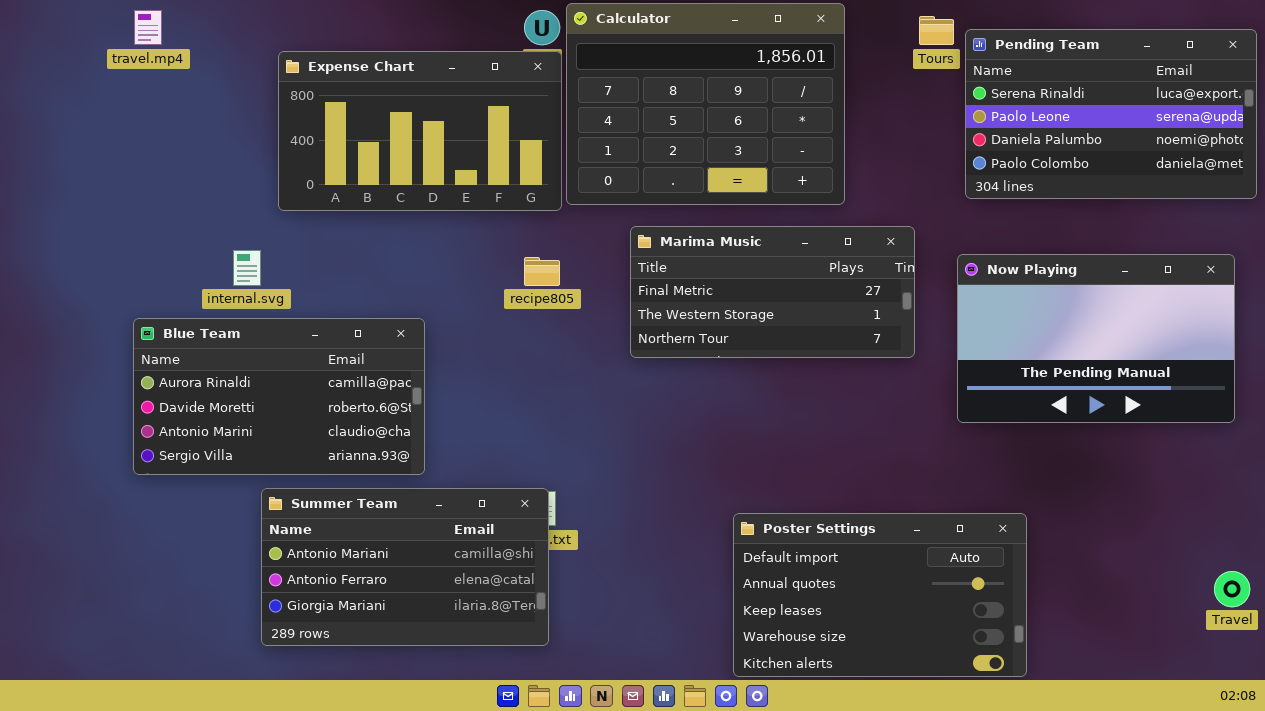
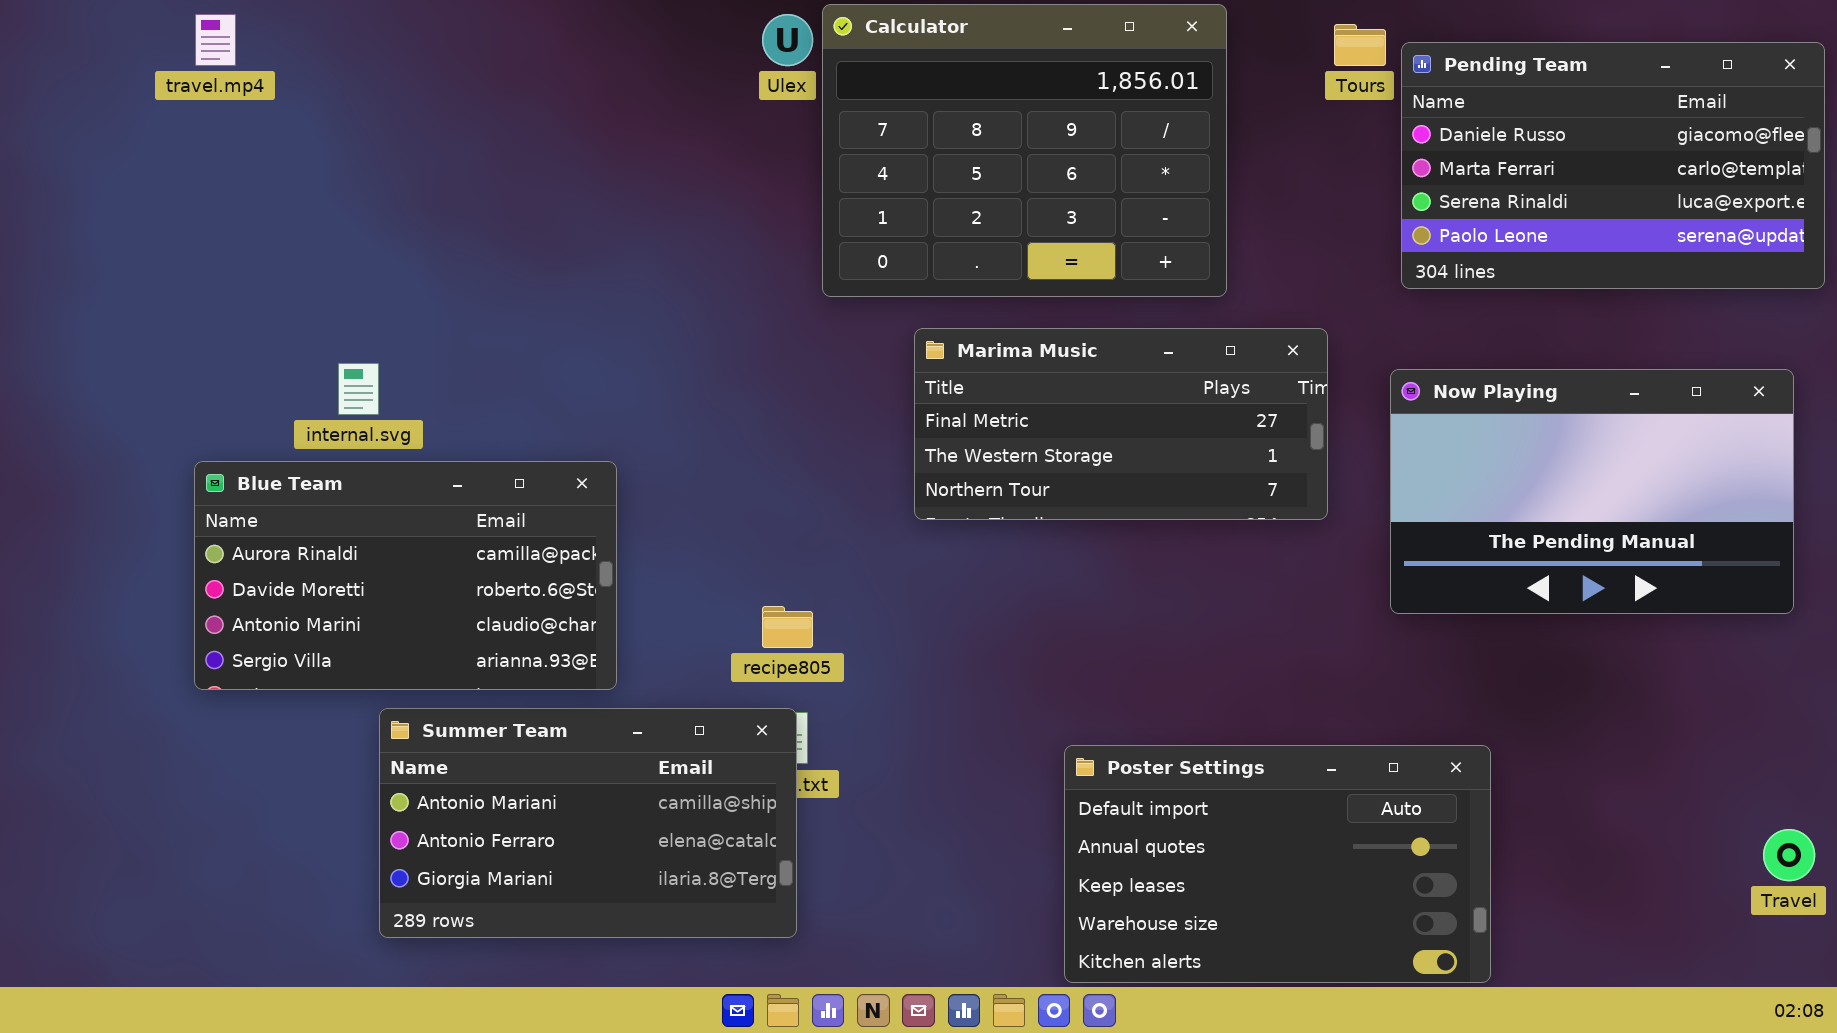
Pending Team: [965,29,1257,199] -> [1401,42,1825,289], scrolled up 2 rows
Expense Chart: [278,51,562,211] -> none, closed
recipe805: [524,257,560,286] -> [762,606,813,648], moved

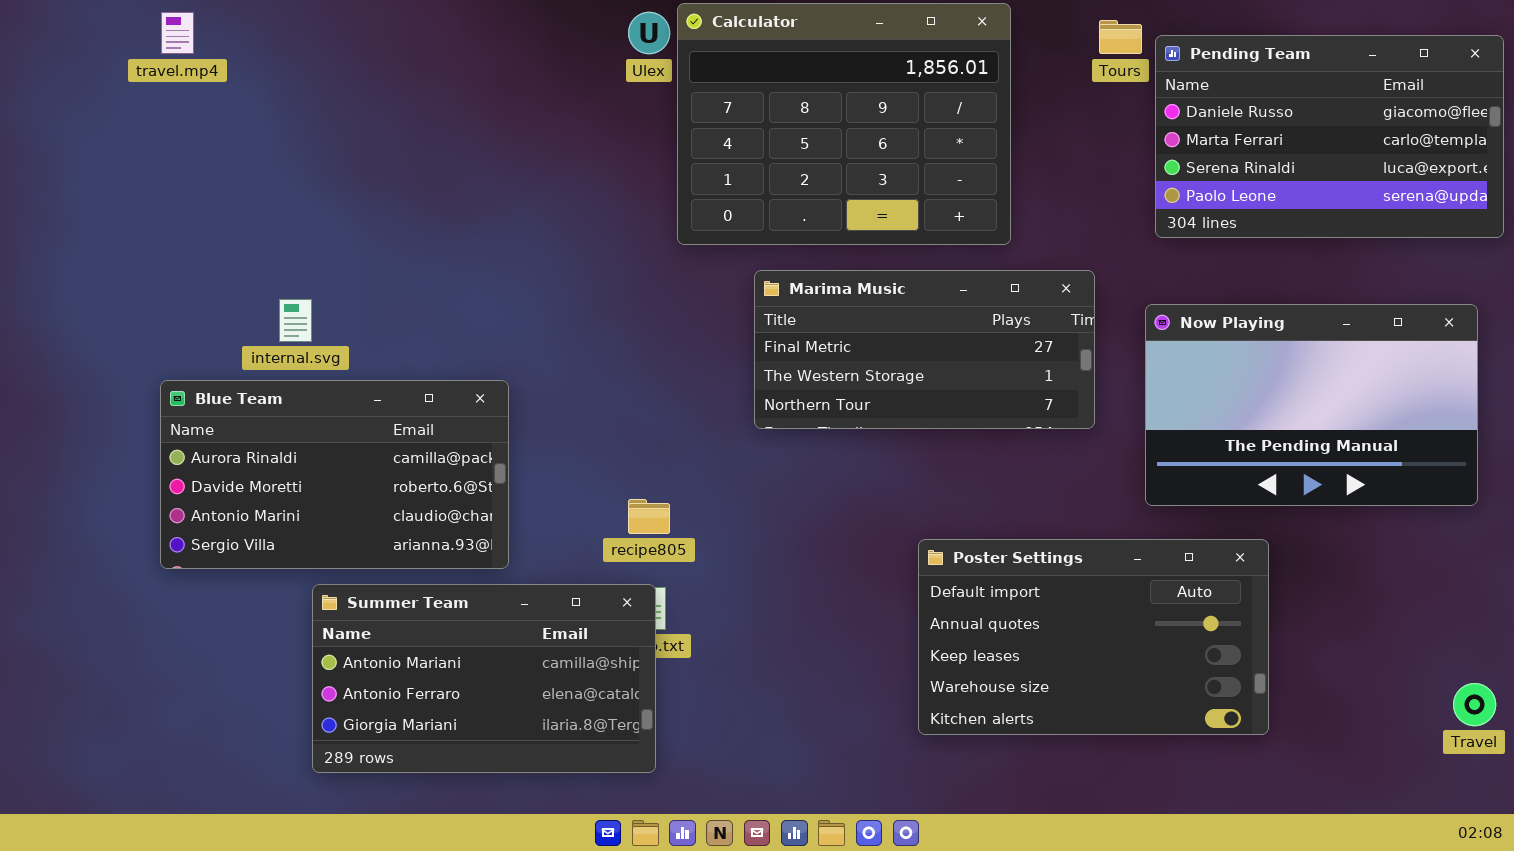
Poster Settings: [1064,745,1491,983] -> [918,539,1269,735], moved

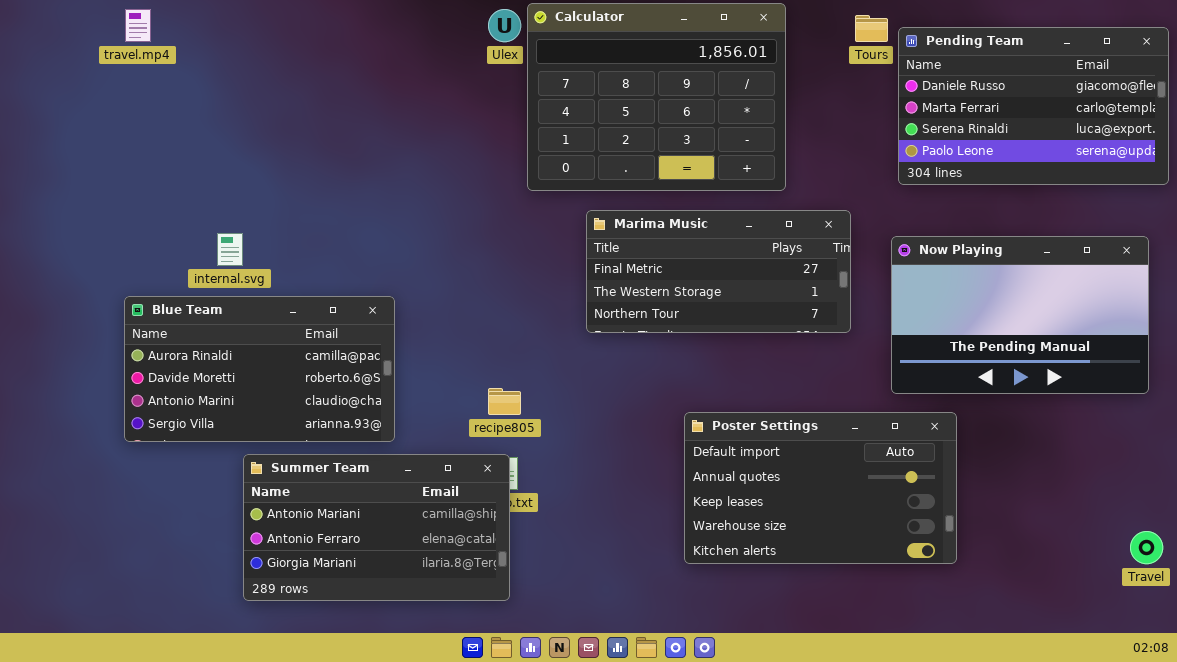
Poster Settings: [918,539,1269,735] -> [684,412,957,564], moved

